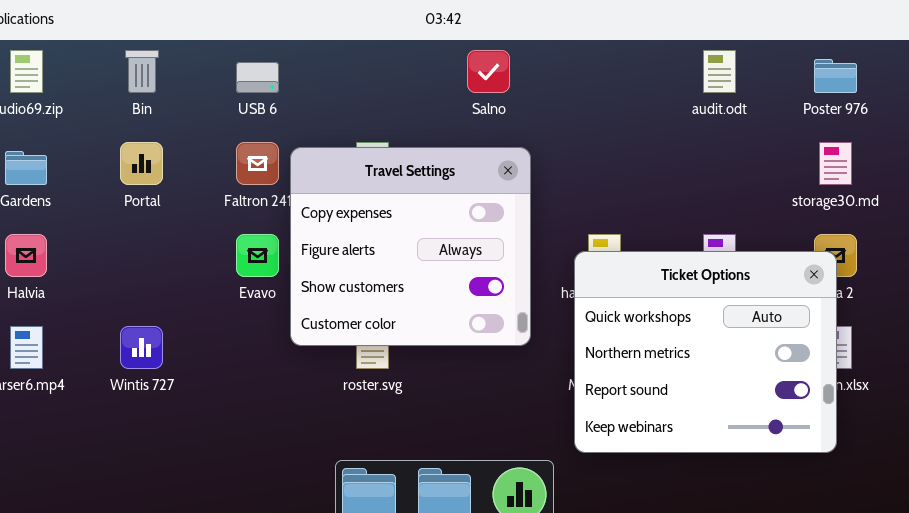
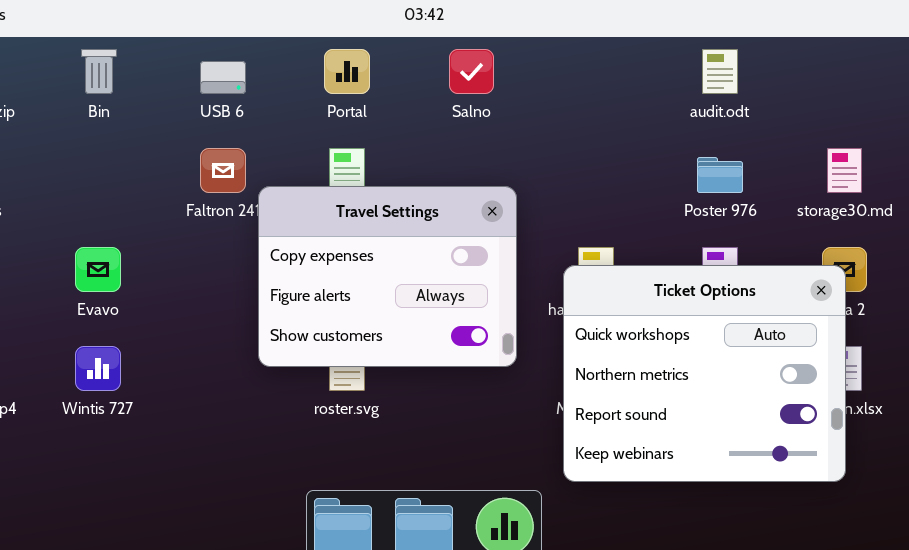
Poster 976: [814,59,857,93] -> [697,157,743,193], moved
Portal: [120,142,163,185] -> [324,49,370,94], moved
Travel Settings: [290,147,531,346] -> [258,186,517,367], resized
Evavo: [236,234,279,277] -> [75,247,121,292], moved

